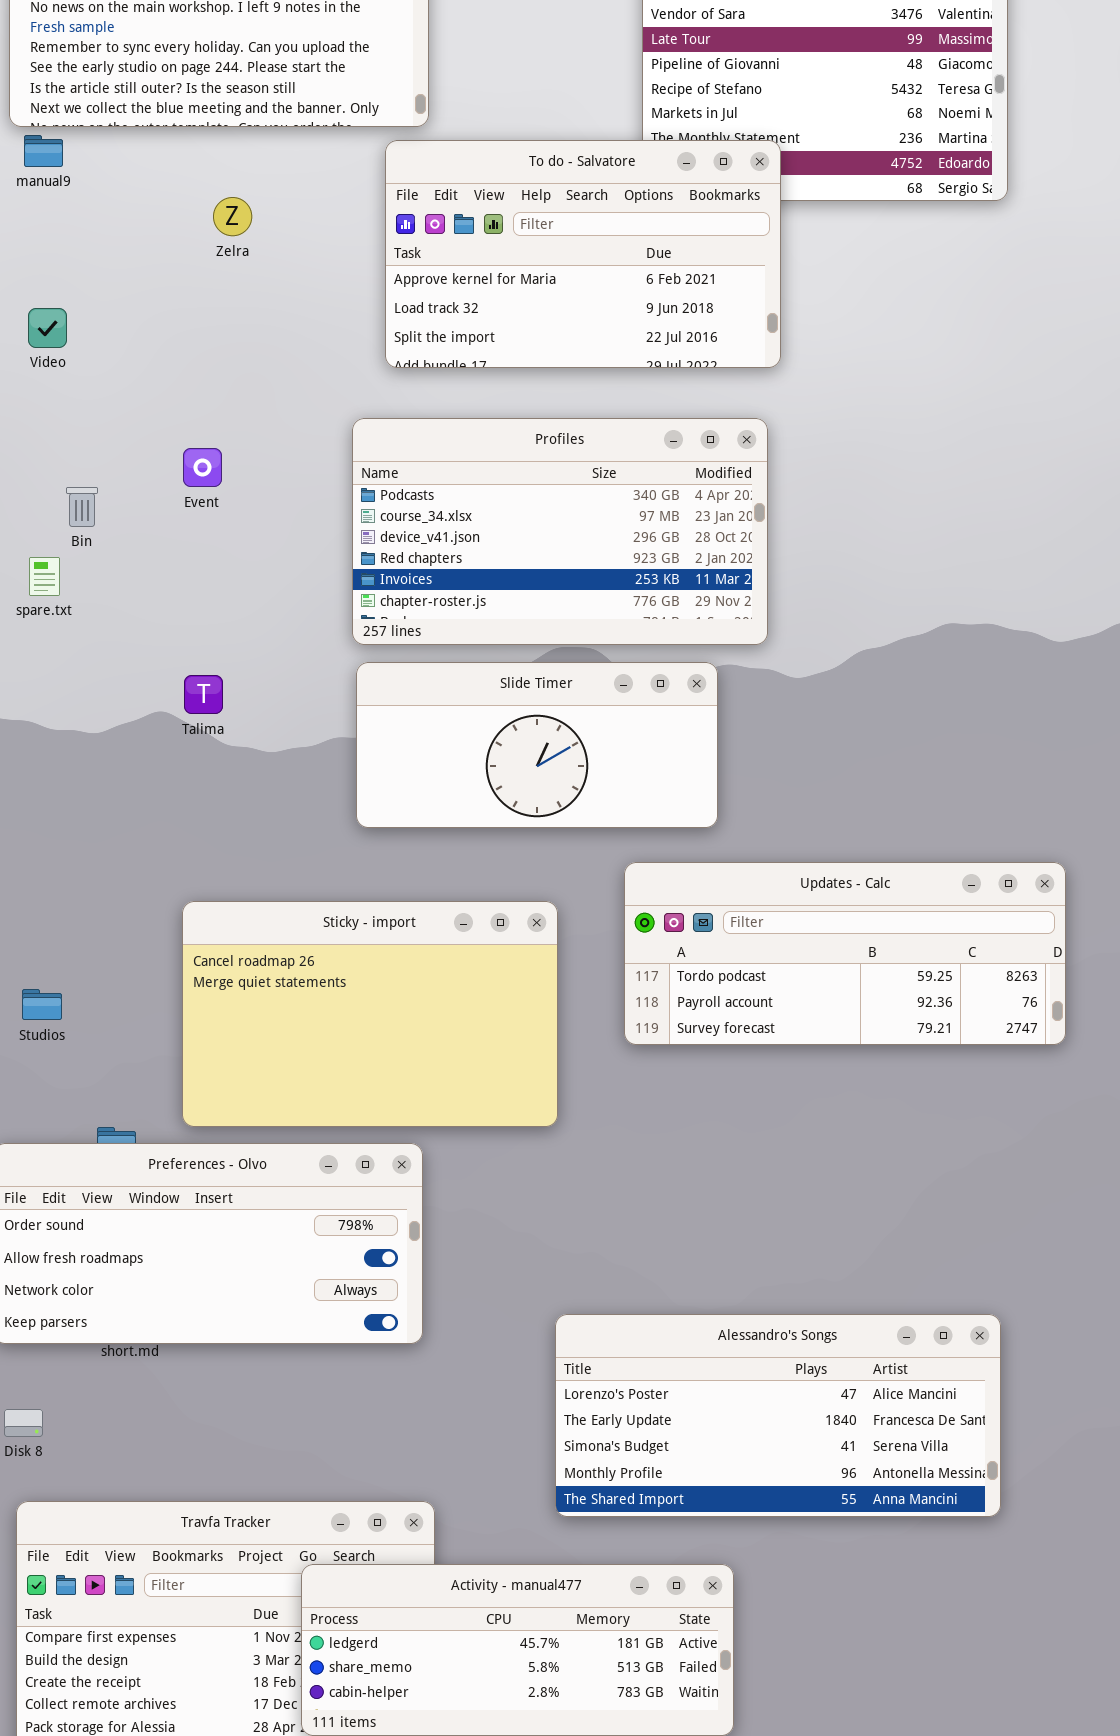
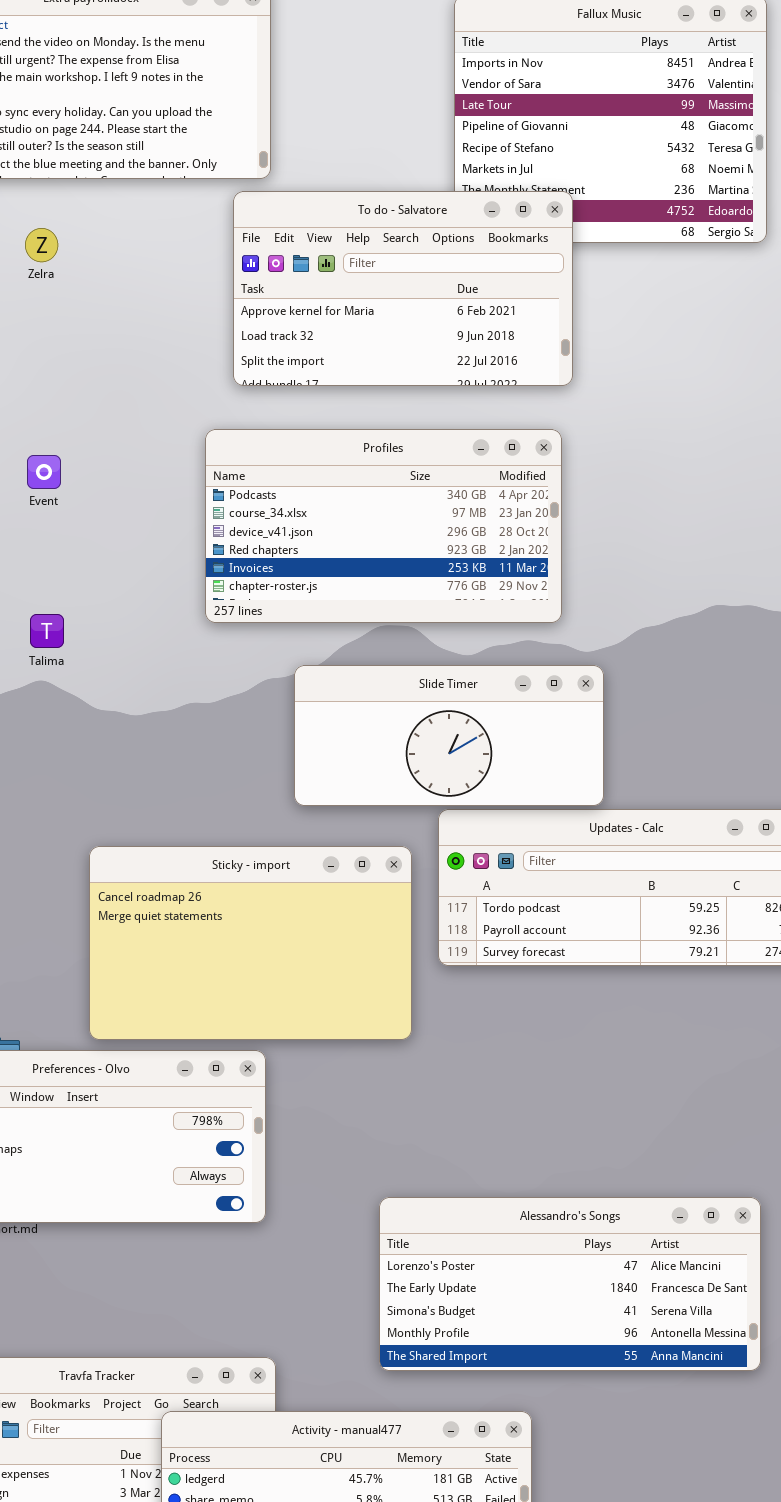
Zelra: [213,197,252,236] -> [25,228,58,262], moved
Event: [183,448,222,487] -> [27,455,61,489], moved
Slide Timer: [356,662,718,828] -> [294,665,604,806], moved
Talima: [184,675,223,714] -> [30,614,64,648], moved
Sticky - import: [182,901,558,1127] -> [89,846,412,1040], moved

